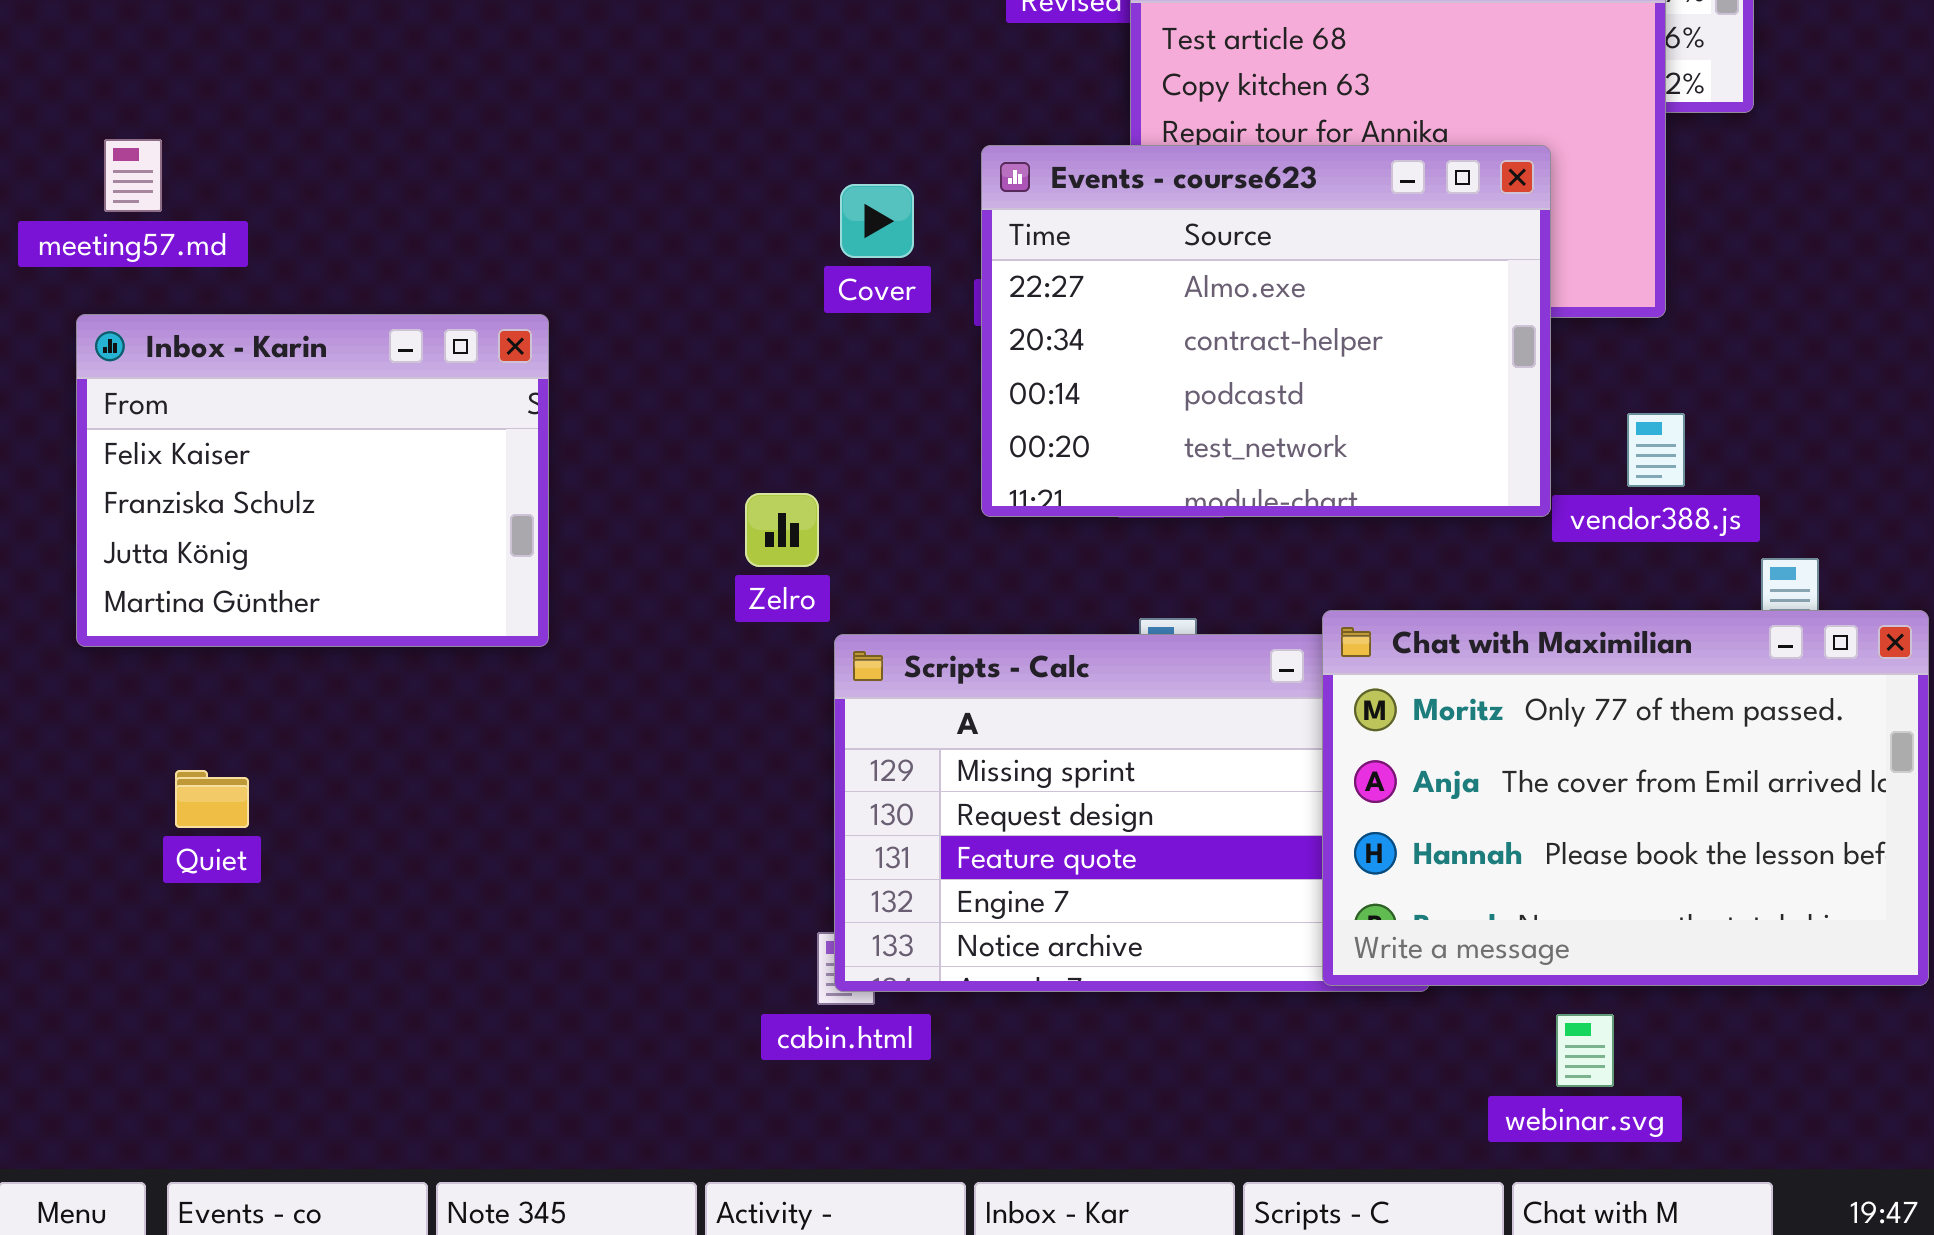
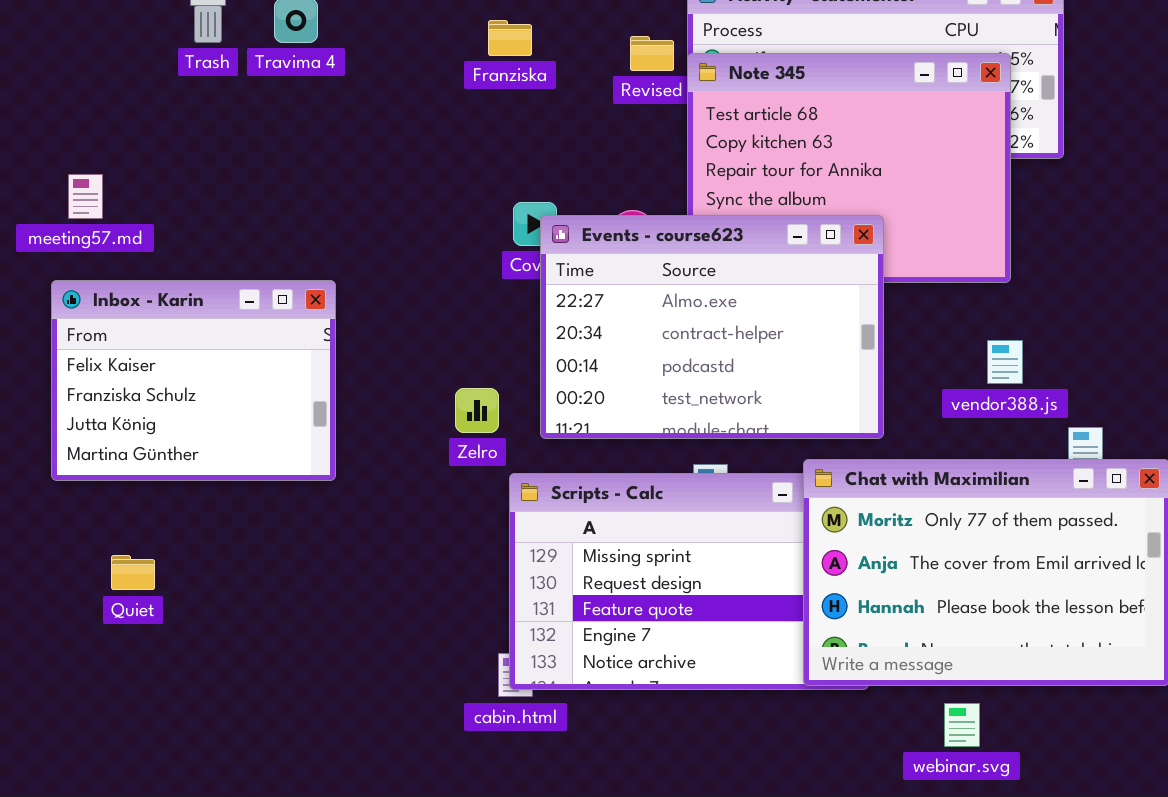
Events - course623: [981,145,1551,517] -> [540,215,884,439], moved

